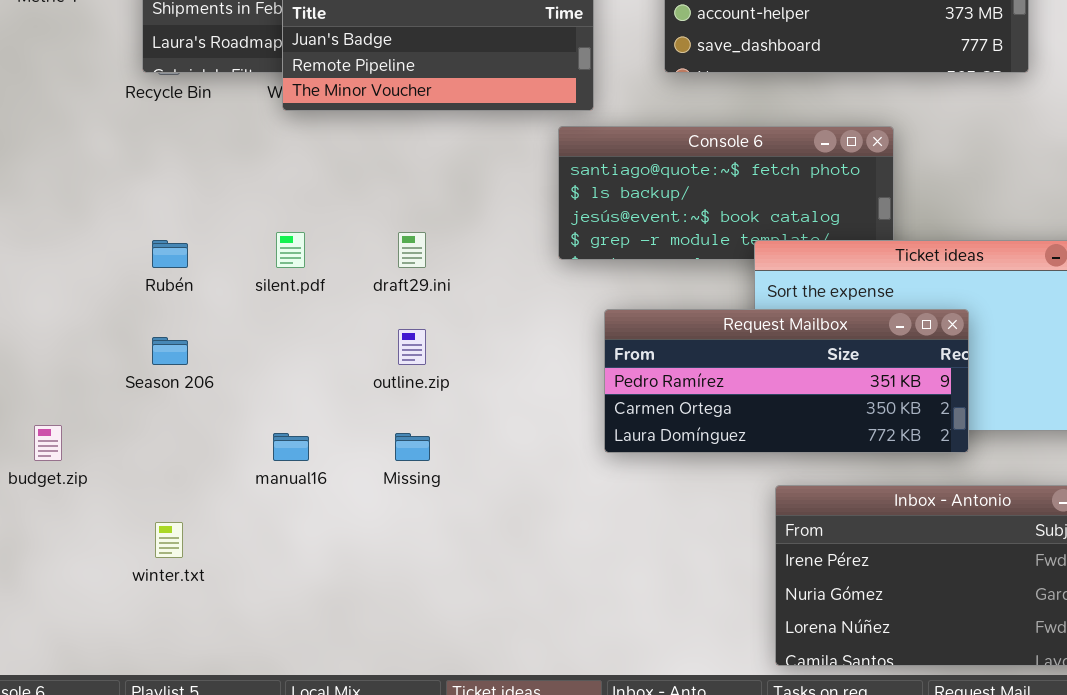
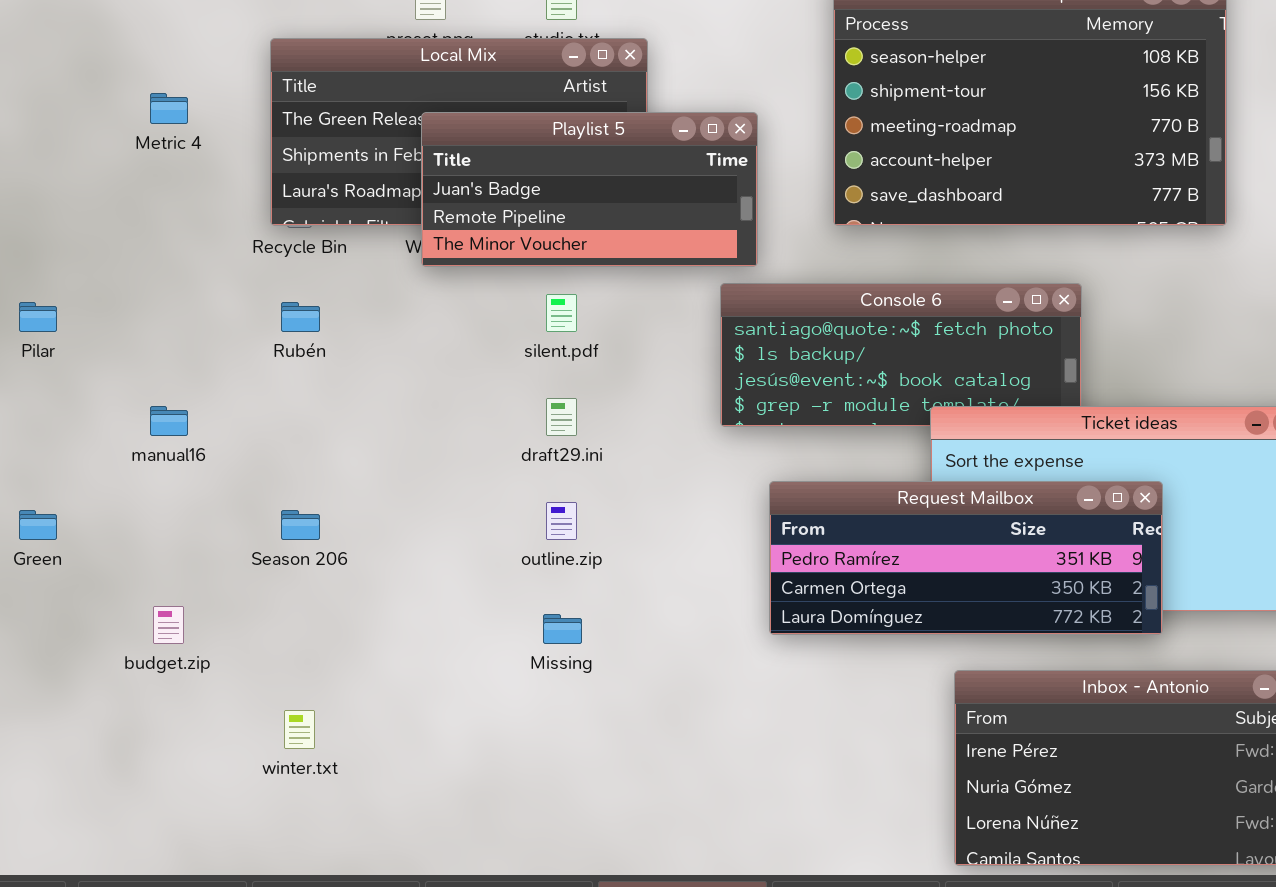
silent.pdf: [276,232,305,268] -> [546,294,577,332], moved
Rubén: [152,240,188,268] -> [281,302,320,332], moved
manual16: [273,433,309,461] -> [150,406,188,436], moved

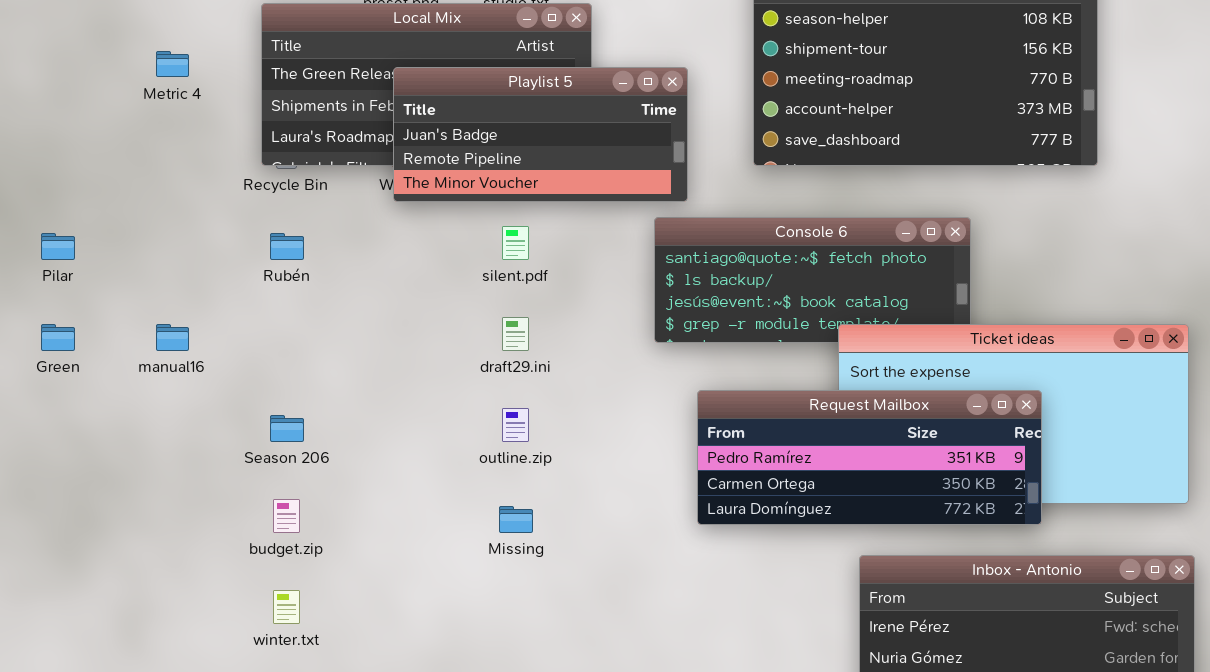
Green: [19,510,57,540] -> [41,324,75,351], moved
budget.zip: [153,606,184,644] -> [273,499,300,533], moved

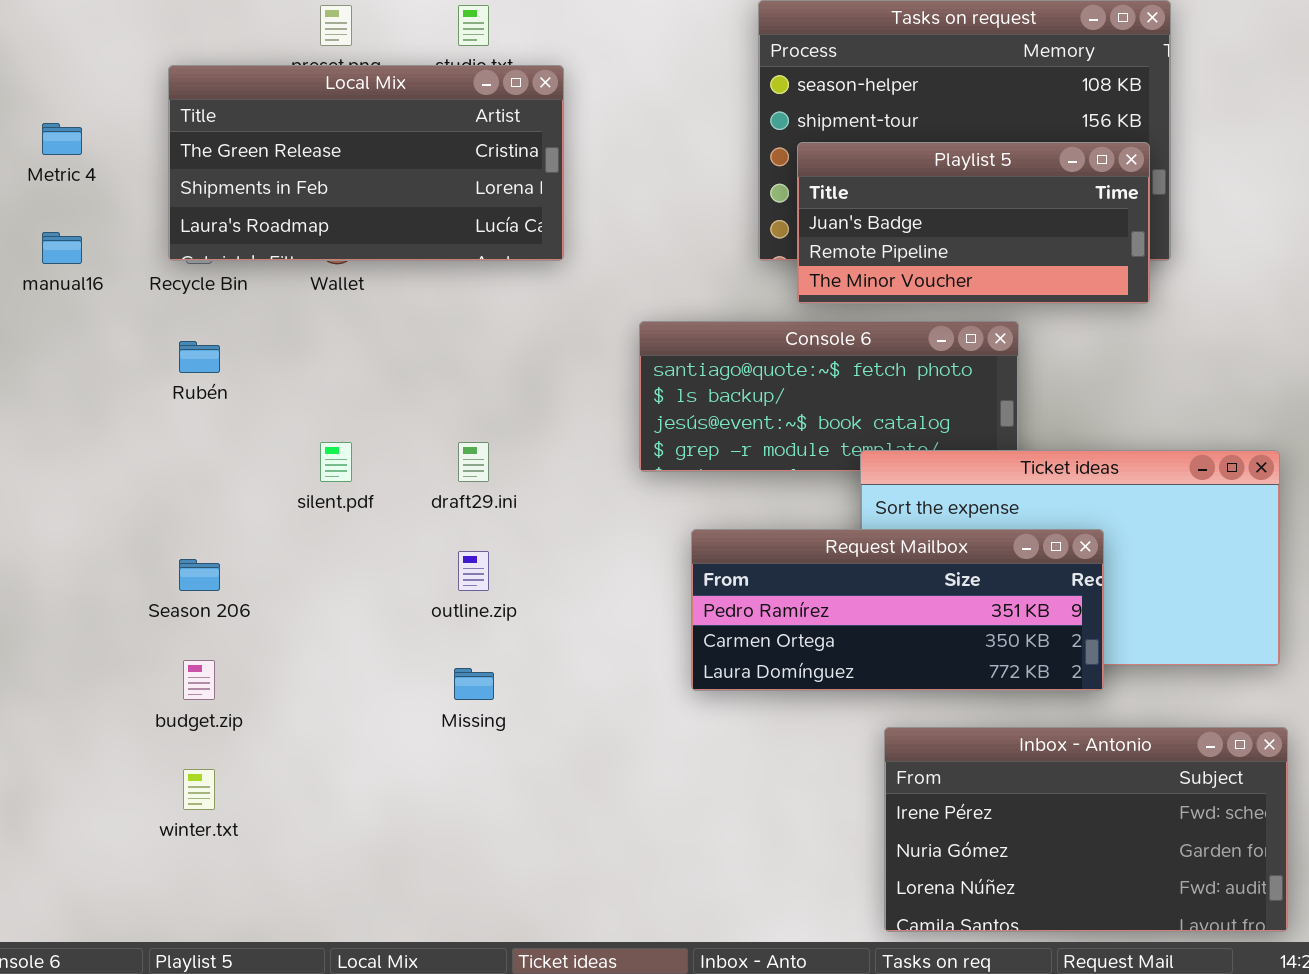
Playlist 5: [393,67,688,202] -> [797,142,1150,304], moved
silent.pdf: [502,226,529,260] -> [320,442,352,482], moved
manual16: [156,324,189,351] -> [42,232,82,264], moved

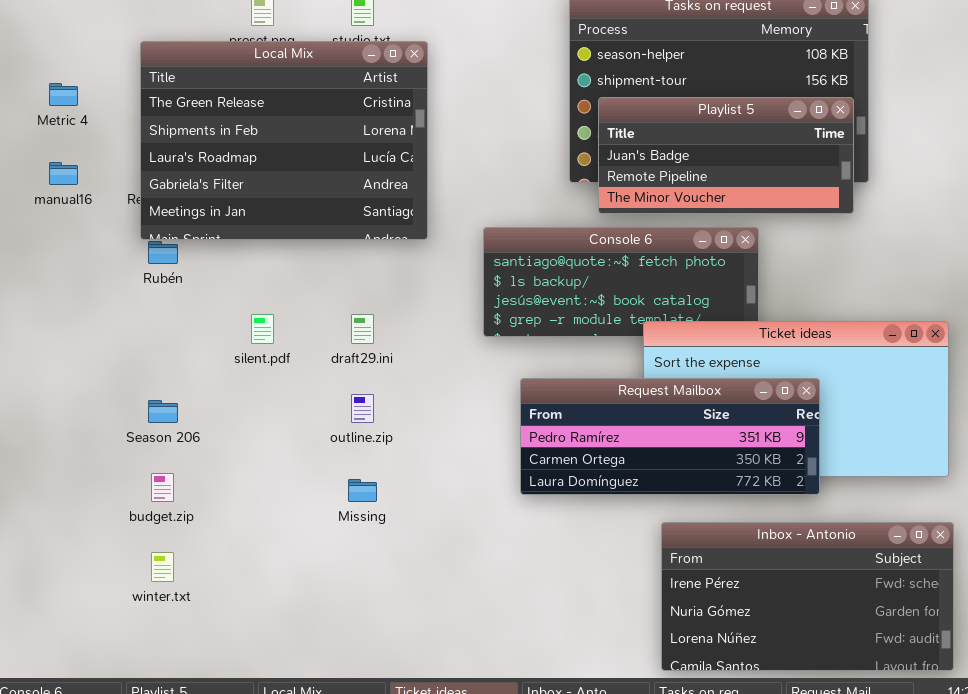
Local Mix: [168,65,564,261] -> [140,41,428,240], resized

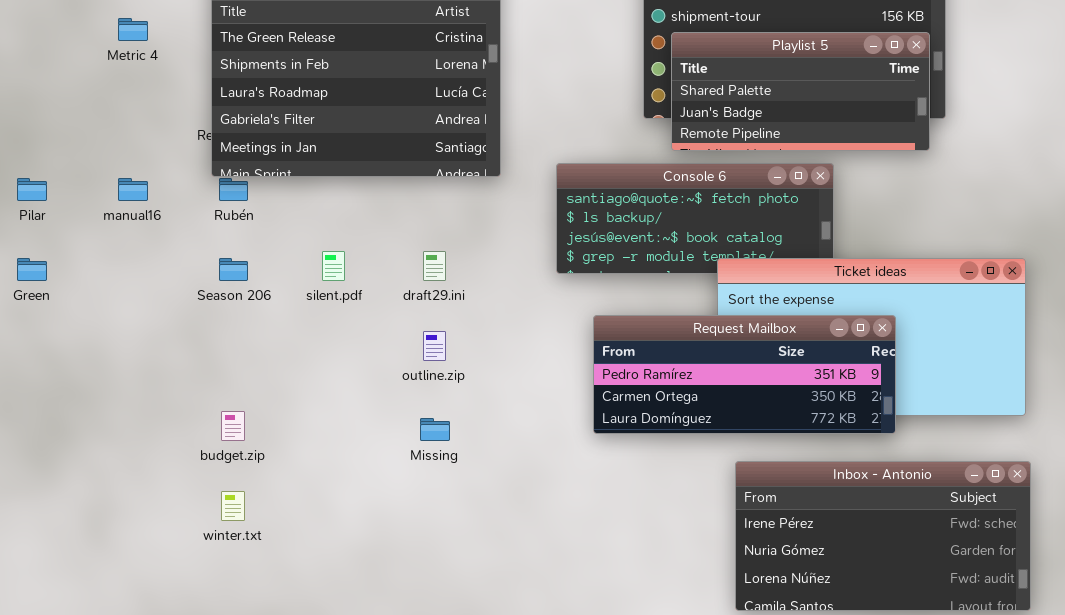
Playlist 5: [598,97,854,214] -> [671,32,930,151], scrolled up 1 row
manual16: [49,162,78,185] -> [118,178,148,201], moved
Season 206: [148,400,178,423] -> [219,258,248,281], moved

